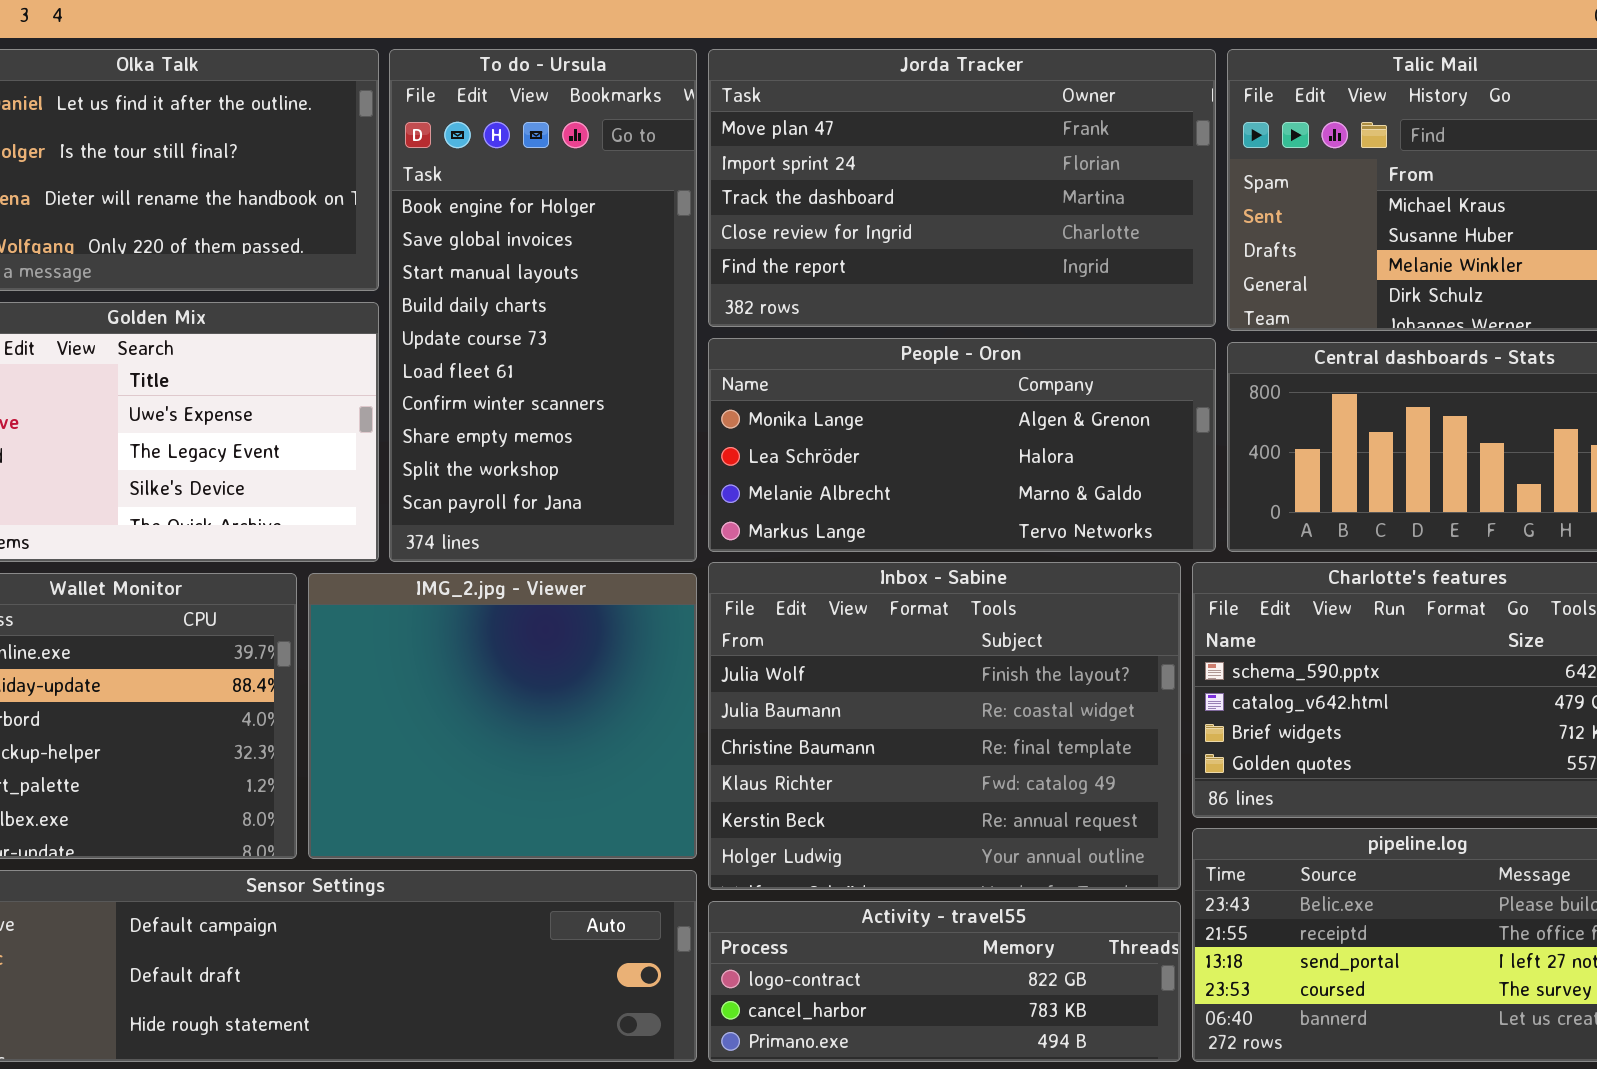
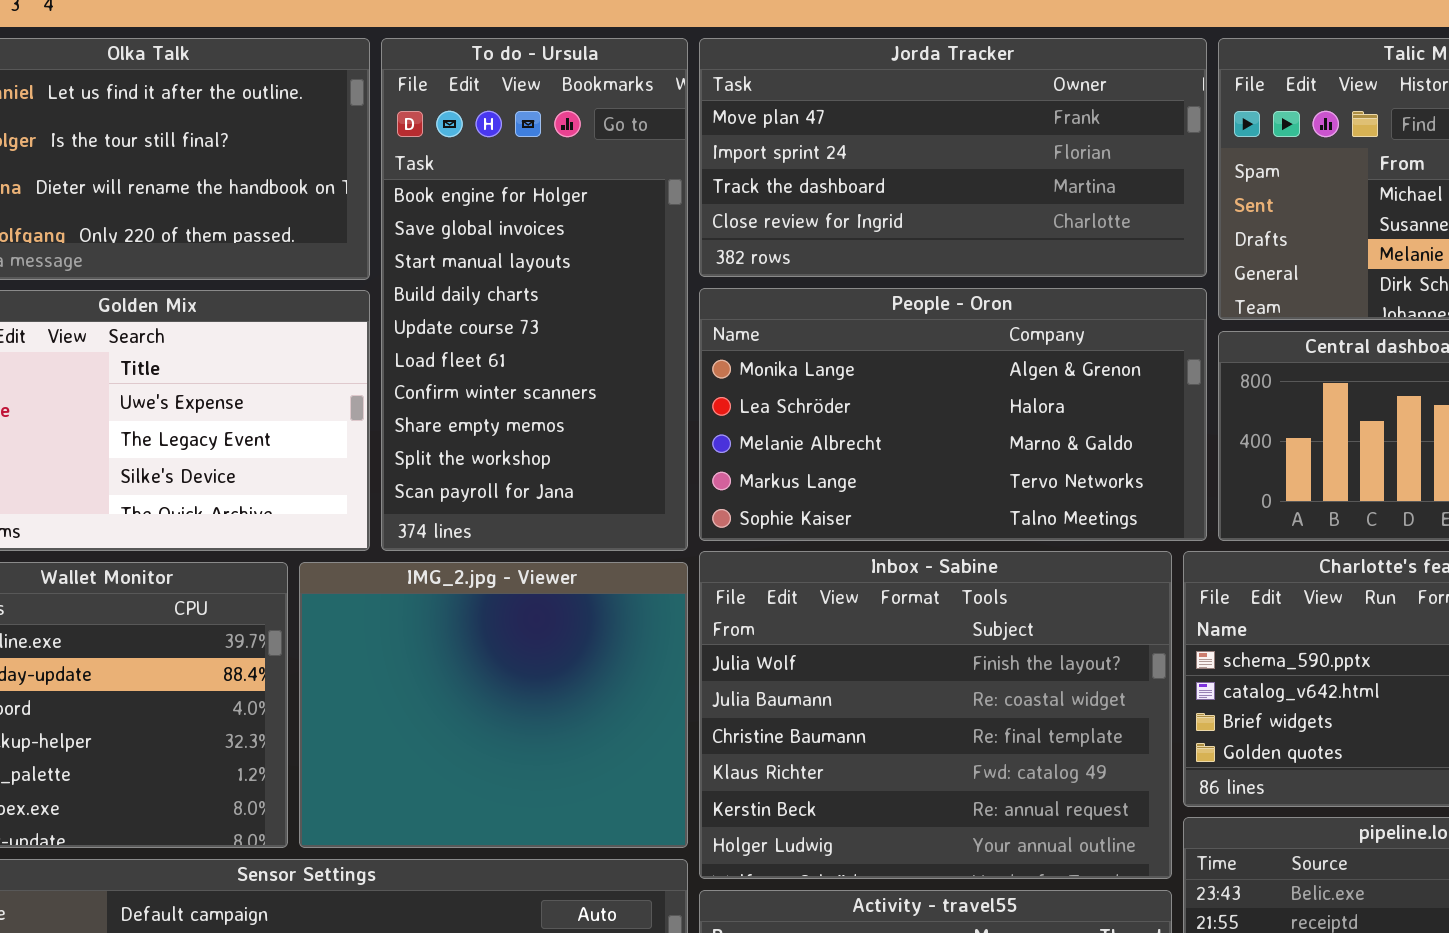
Jorda Tracker: [708,49,1216,327] -> [699,38,1207,277], resized
People - Oron: [708,338,1216,552] -> [699,288,1207,541], resized

